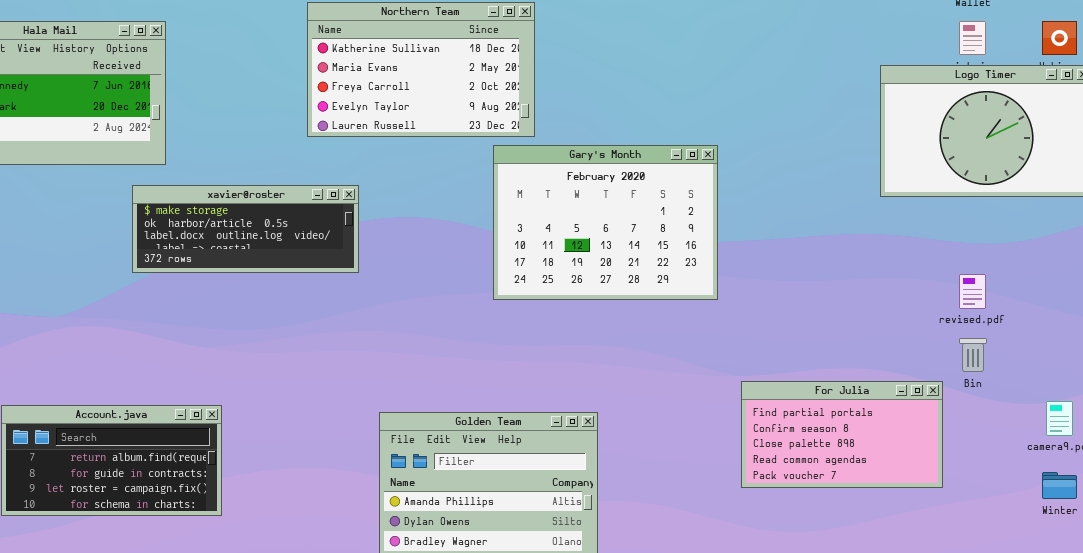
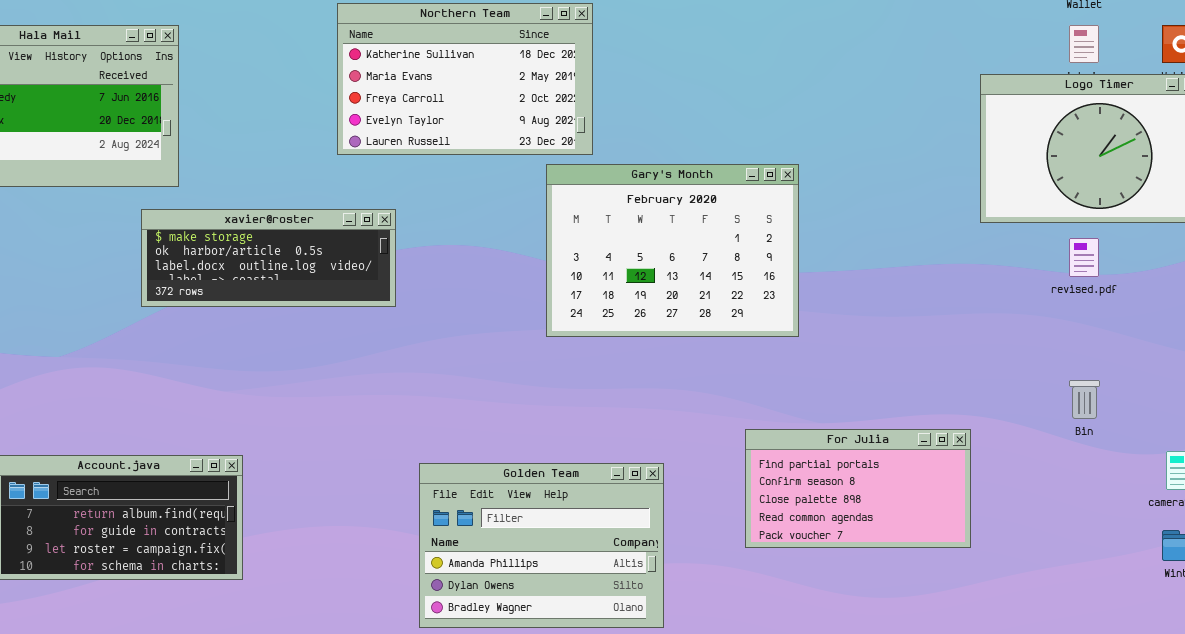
revised.pdf: [959,274,986,309] -> [1069,238,1099,277], moved
For Julia: [741,381,943,488] -> [745,429,971,548], moved

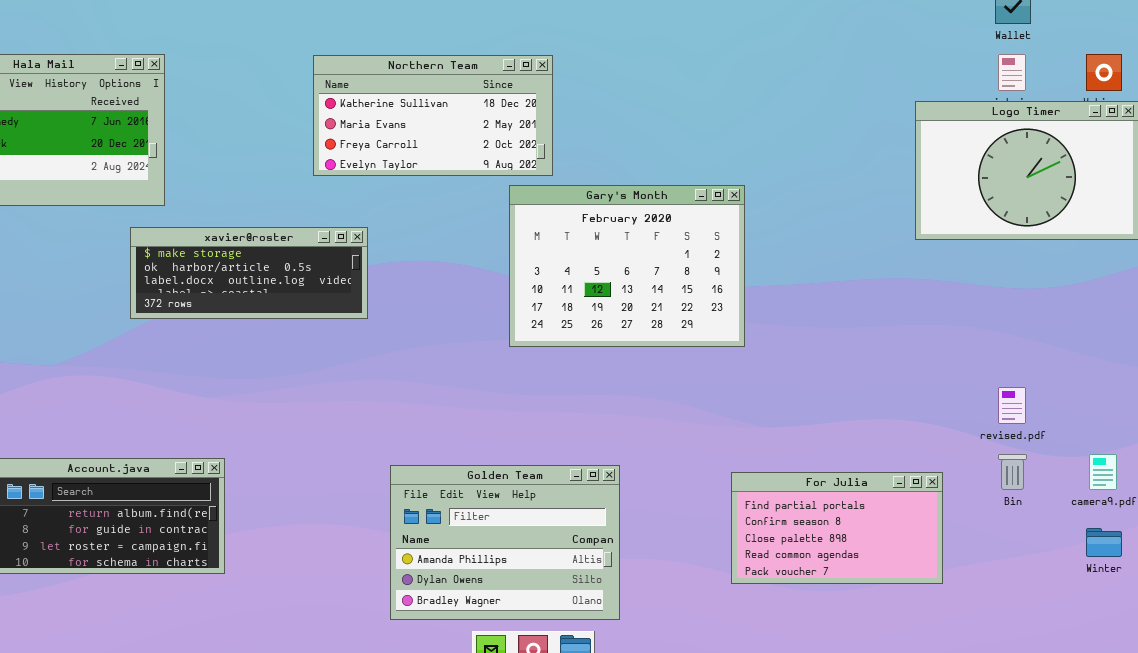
Northern Team: [337,3,593,155] -> [313,55,553,176], resized
revised.pdf: [1069,238,1099,277] -> [998,387,1026,424], moved
Bin: [1069,380,1100,419] -> [998,454,1027,490], moved
For Julia: [745,429,971,548] -> [731,472,943,584], moved

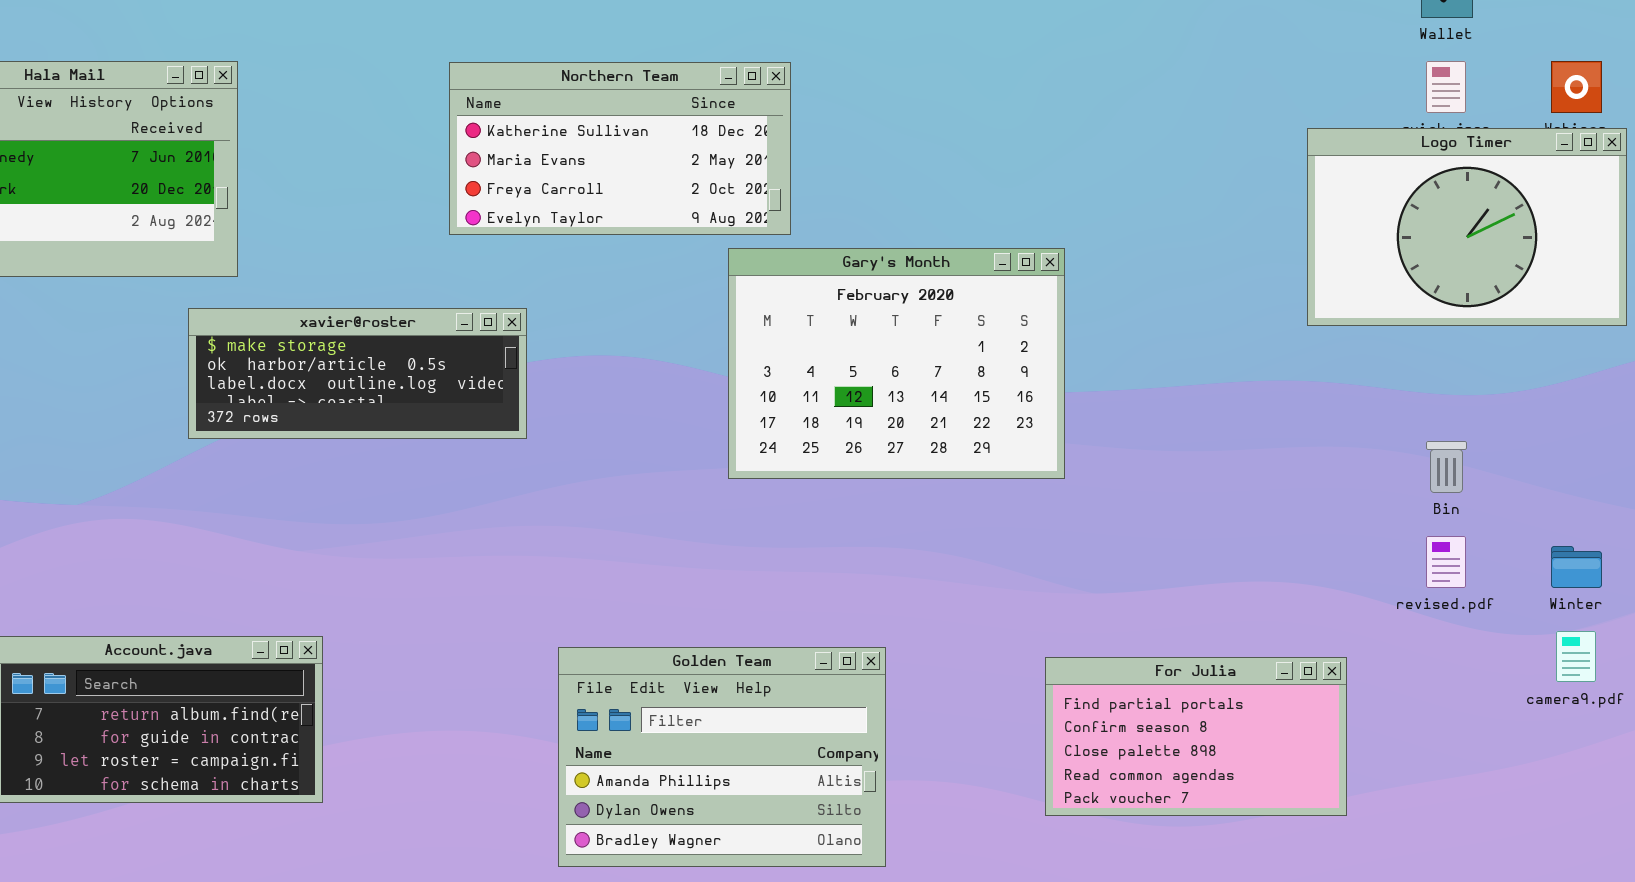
Bin: [998,454,1027,490] -> [1426,441,1467,493], moved
Winter: [1086,528,1122,557] -> [1551,546,1602,588], moved

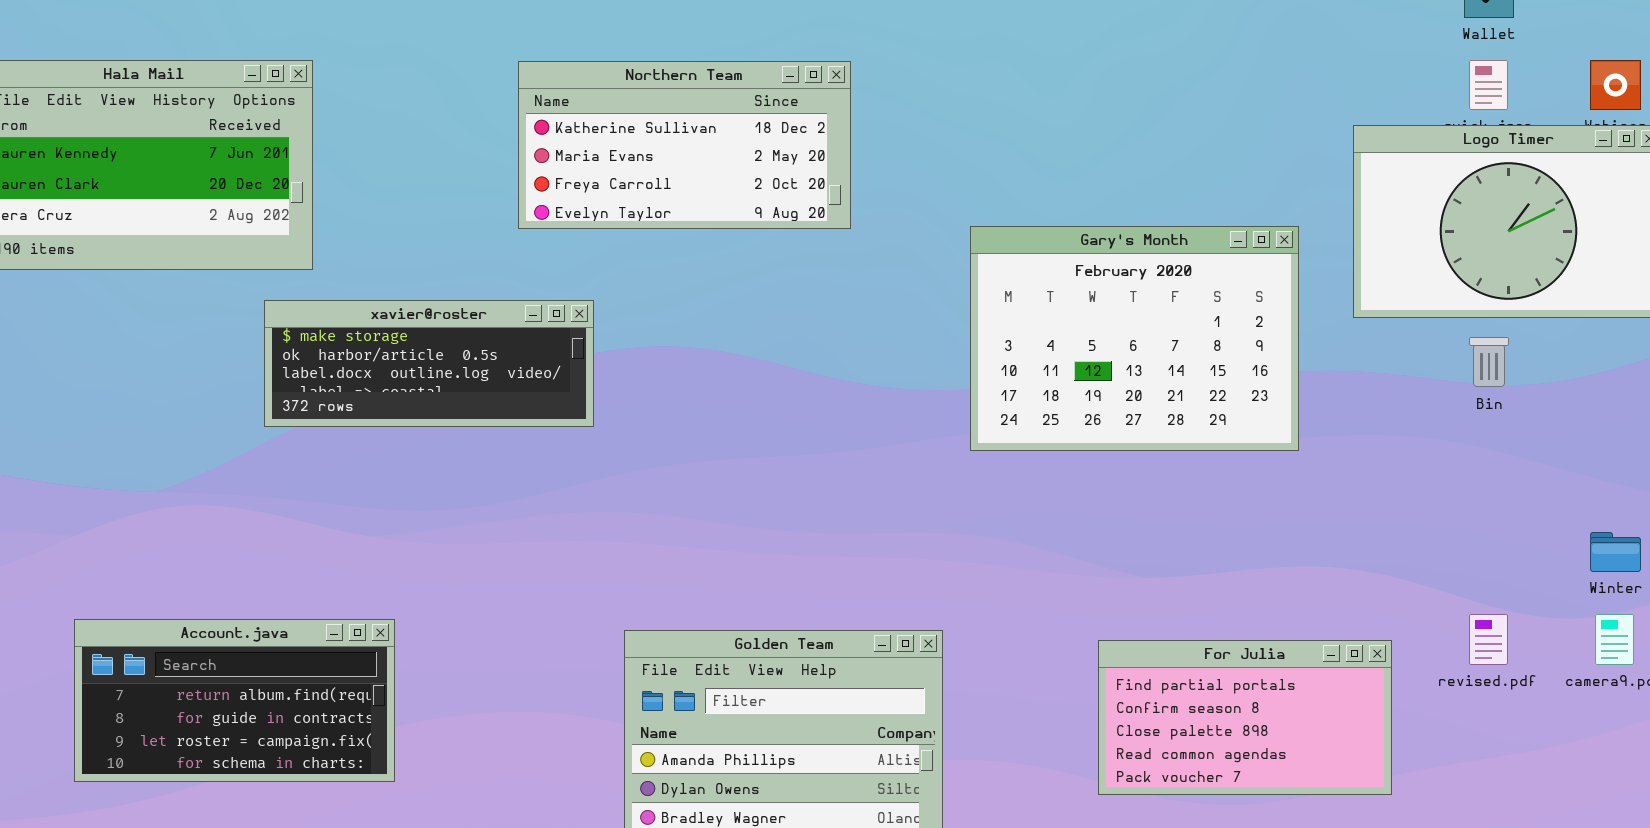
Gary's Month: [728,248,1065,479] -> [970,226,1299,451], moved
Bin: [1426,441,1467,493] -> [1469,337,1509,387], moved
revised.pdf: [1426,536,1466,588] -> [1469,614,1508,665], moved

